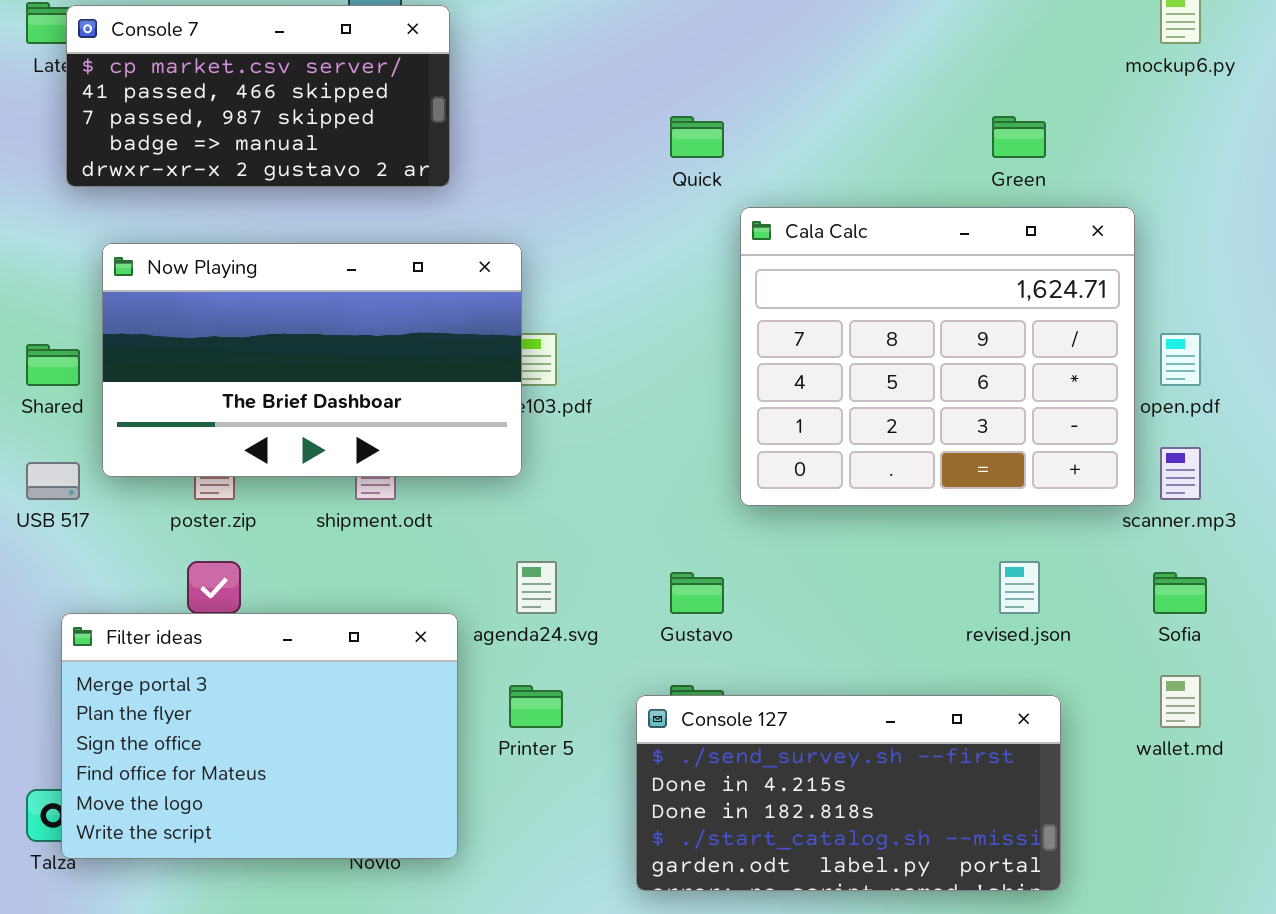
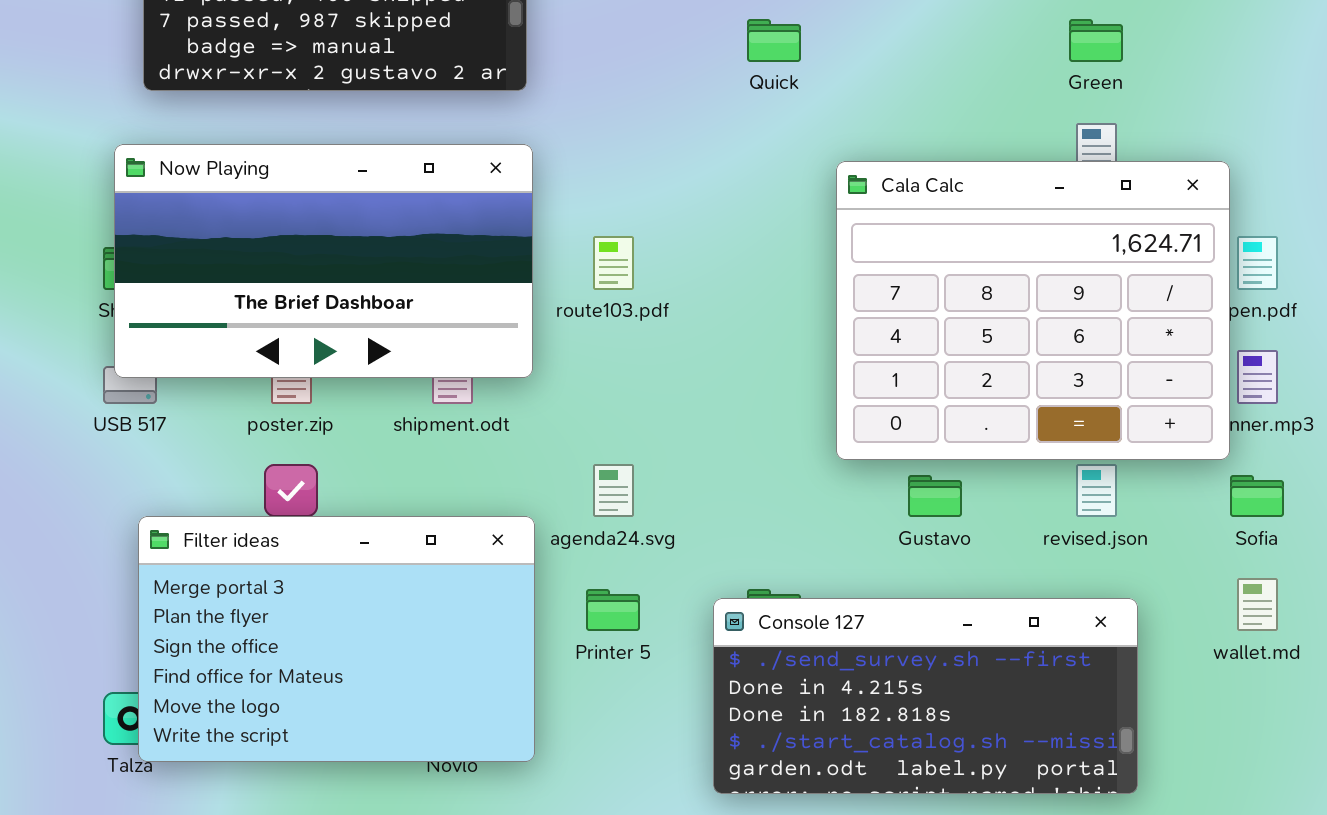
Cala Calc: [740,207,1135,506] -> [836,161,1230,460], moved
Now Playing: [102,243,522,477] -> [114,144,533,378], moved
Gustavo: [670,572,724,614] -> [908,475,962,517], moved

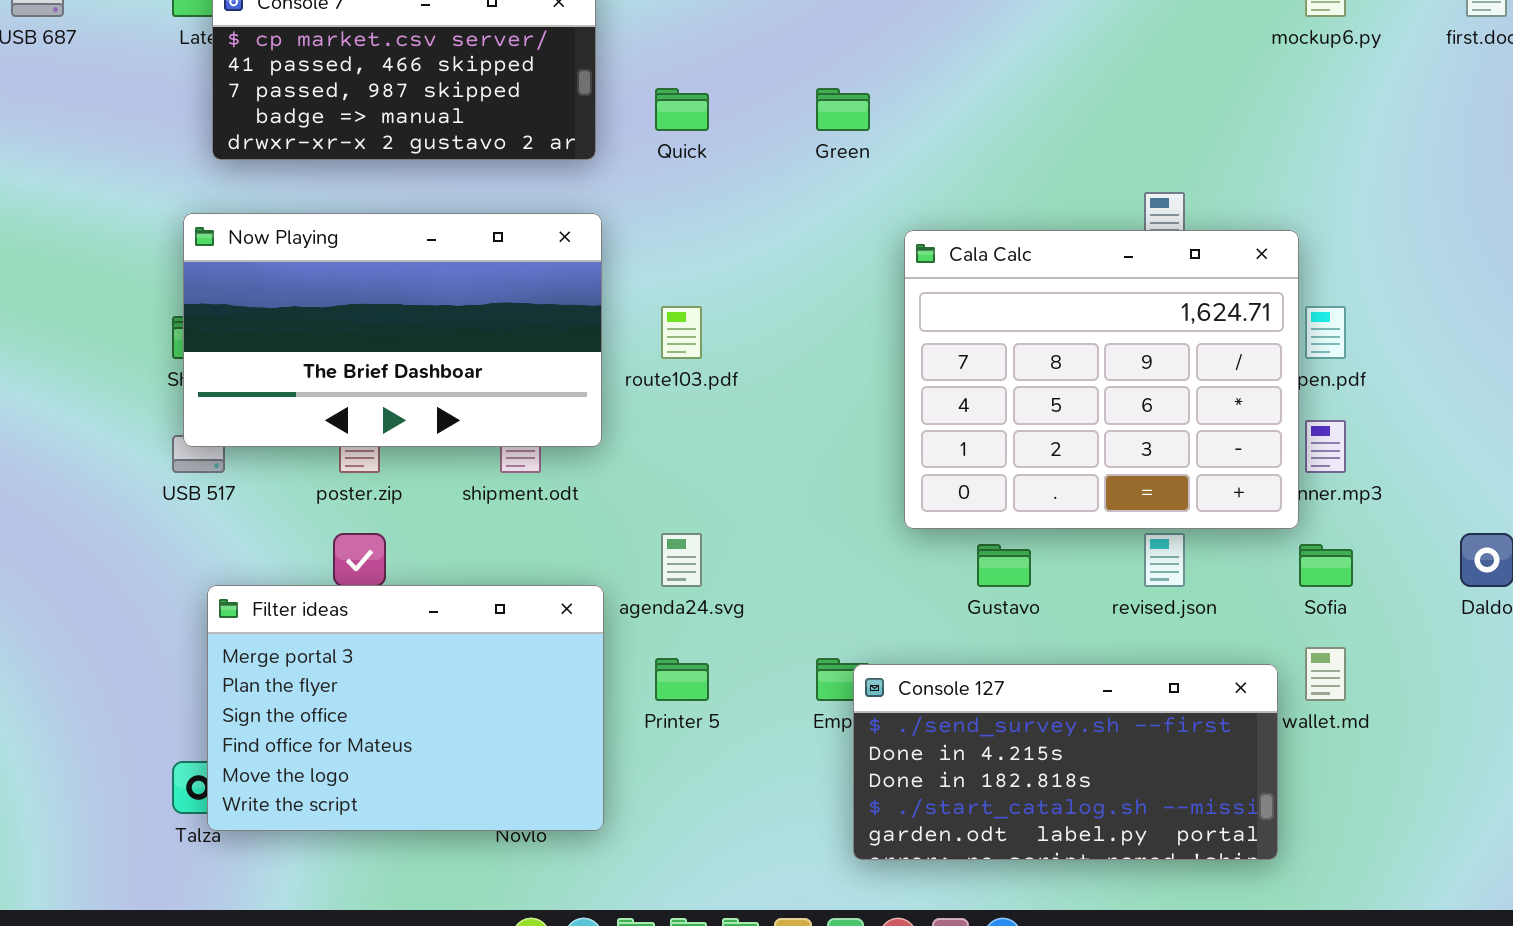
Quick: [747,19,801,62] -> [655,88,709,131], moved
Green: [1069,19,1123,62] -> [816,88,870,131], moved
Console 127: [713,598,1138,794] -> [853,664,1278,860], moved

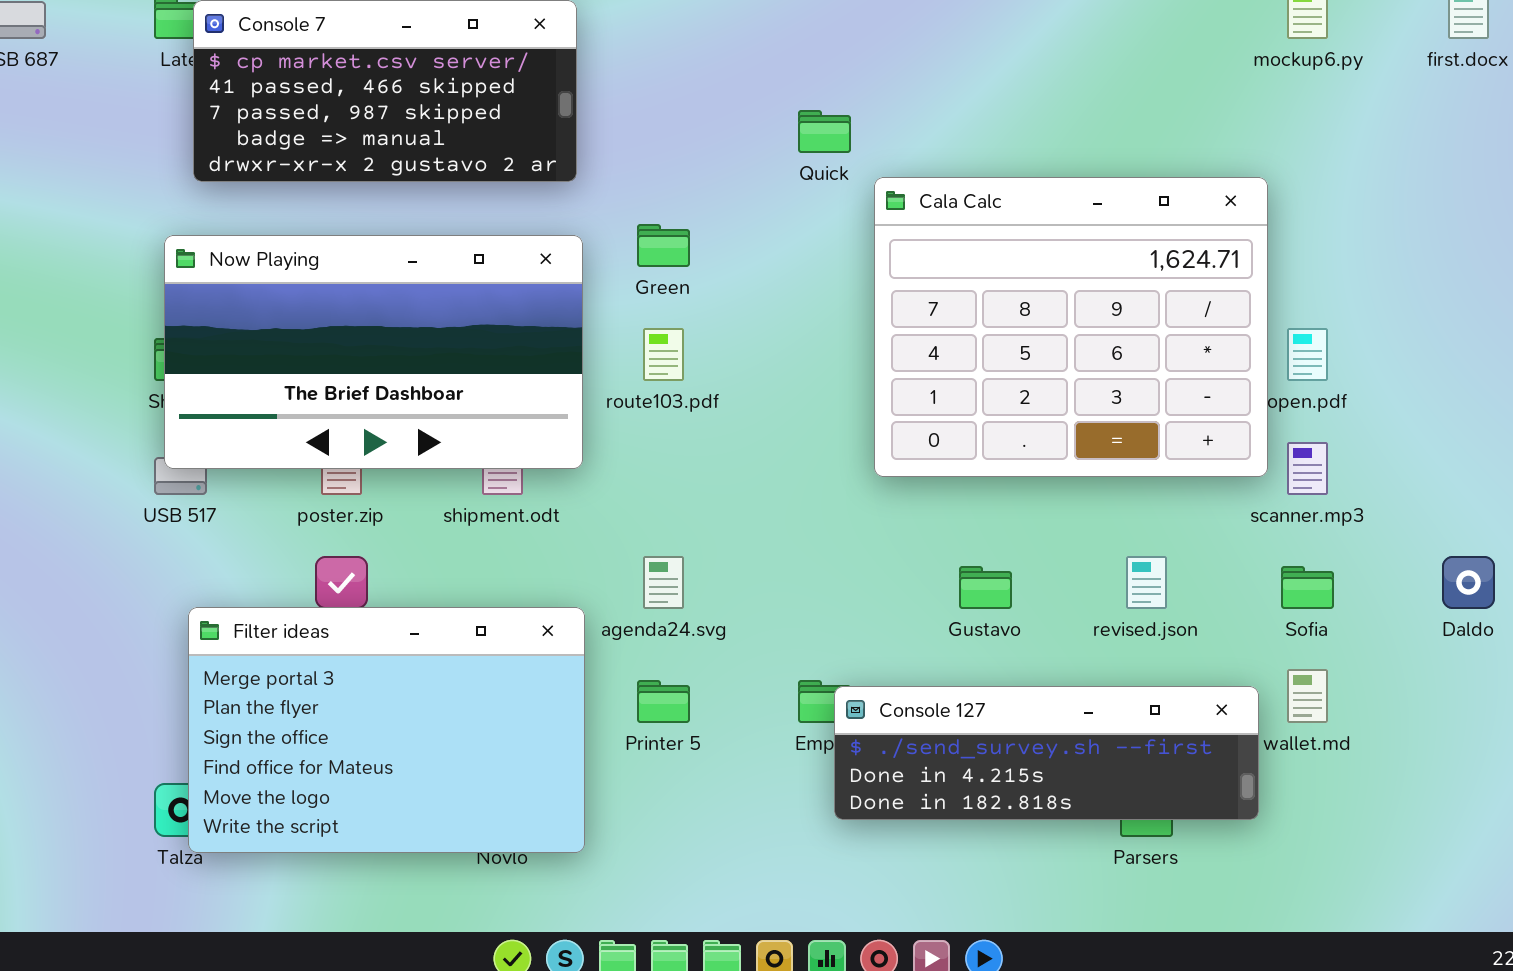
Quick: [655,88,709,131] -> [798,110,851,153], moved
Green: [816,88,870,131] -> [637,224,690,267], moved
Cala Calc: [904,230,1299,529] -> [874,177,1268,477], moved
Console 127: [853,664,1278,860] -> [834,686,1259,820], resized

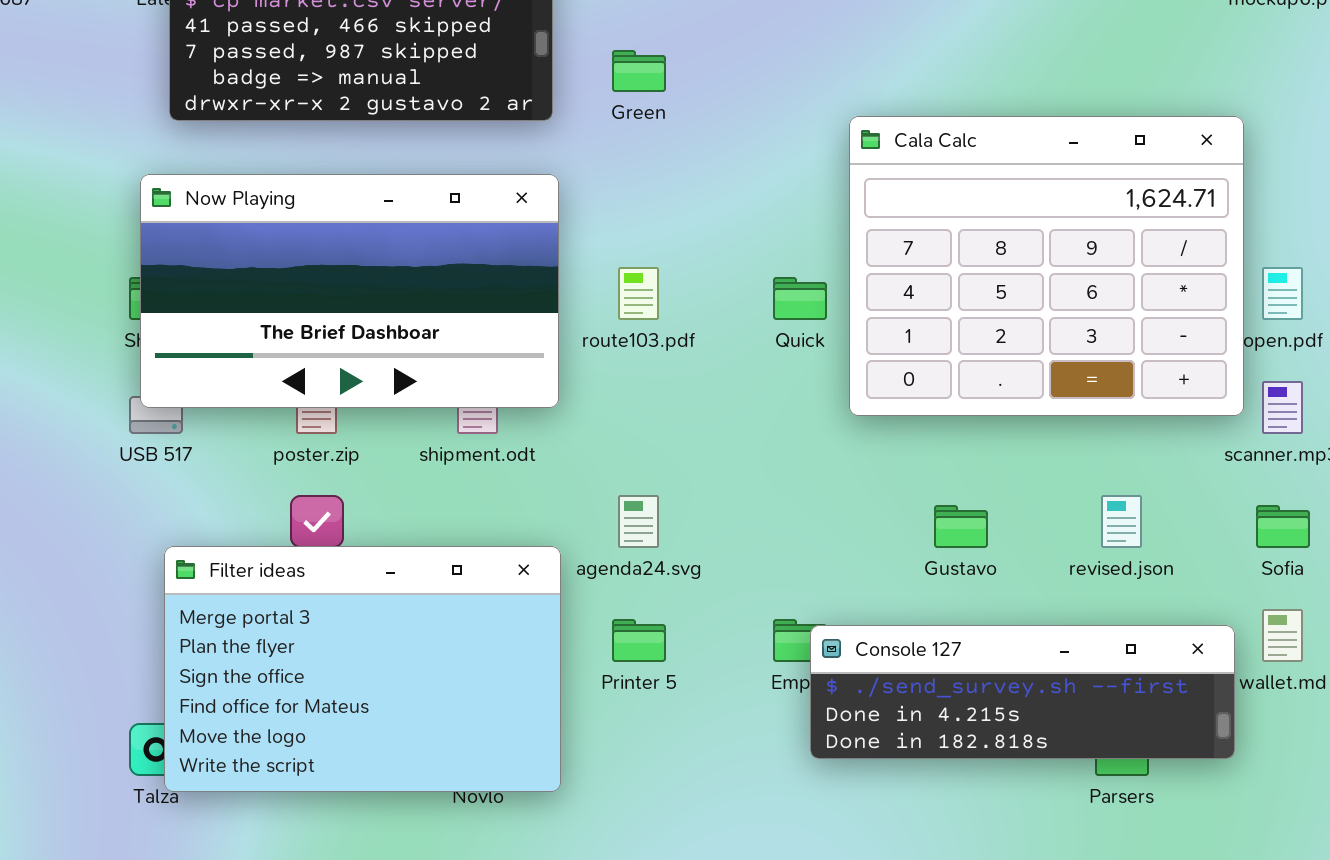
Quick: [798,110,851,153] -> [773,277,827,320], moved
Green: [637,224,690,267] -> [612,50,666,92], moved

